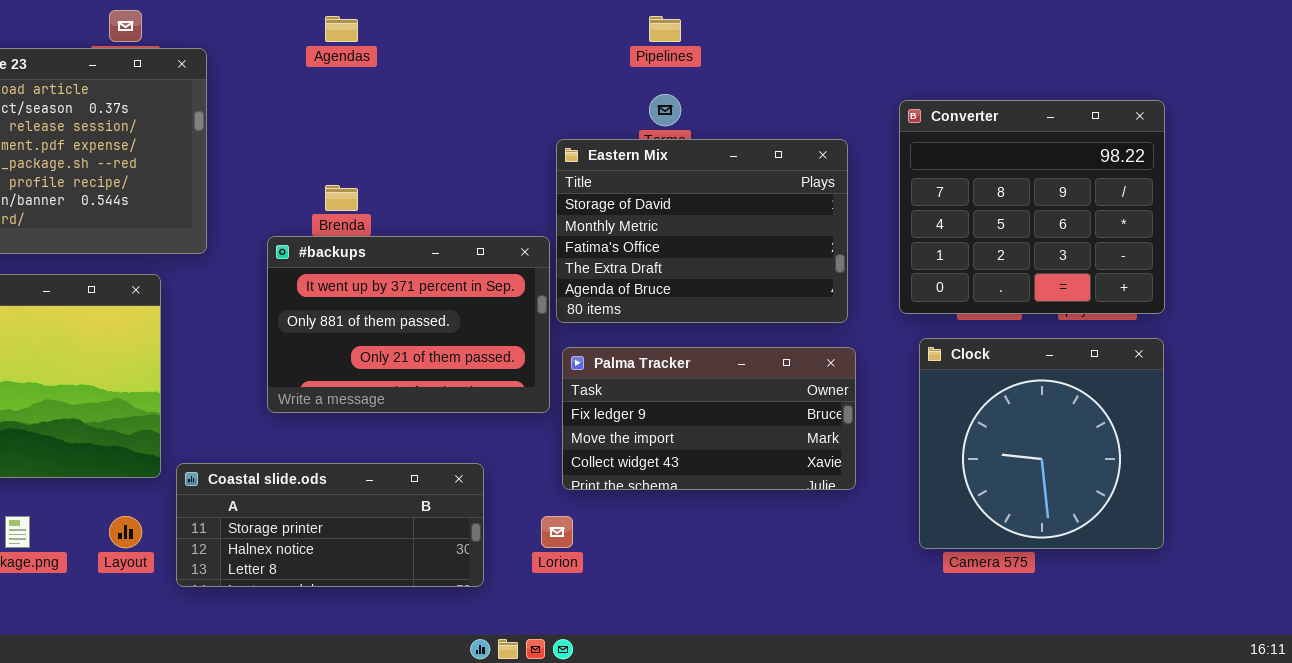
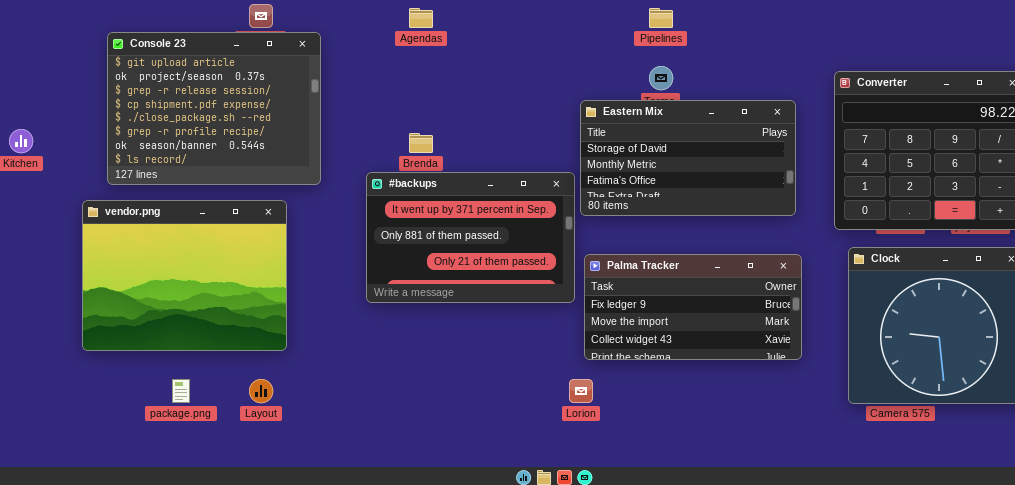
Eastern Mix: [556,139,848,323] -> [580,100,796,216], resized
Coastal slide.ods: [176,463,484,587] -> none, closed

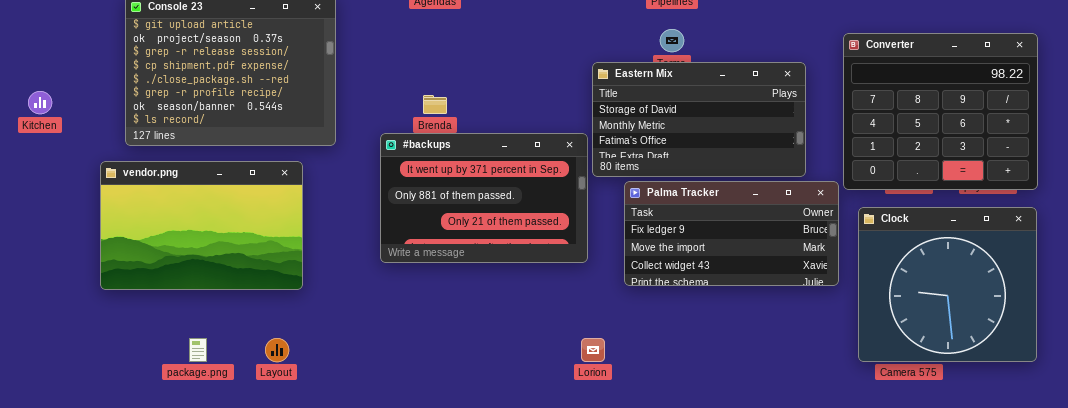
vendor.png: [82,200,287,351] -> [100,161,303,290], resized
Palma Tracker: [584,254,802,360] -> [624,181,839,286], moved

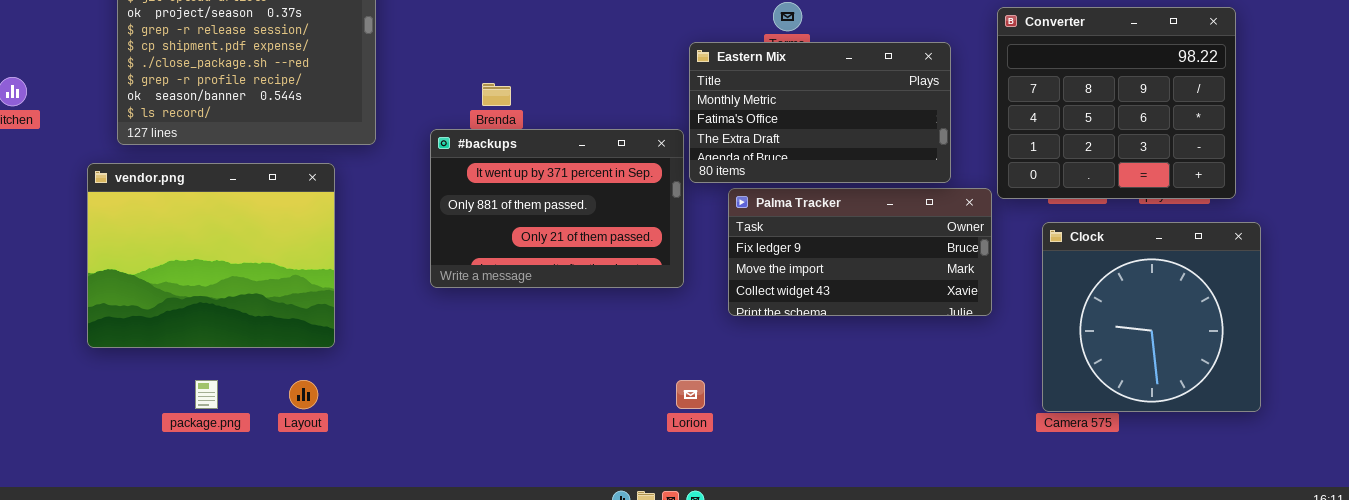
Eastern Mix: [592,62,806,177] -> [689,42,951,183], scrolled down 1 row
vendor.png: [100,161,303,290] -> [87,163,335,348], resized
Clock: [858,207,1037,362] -> [1042,222,1261,412], moved

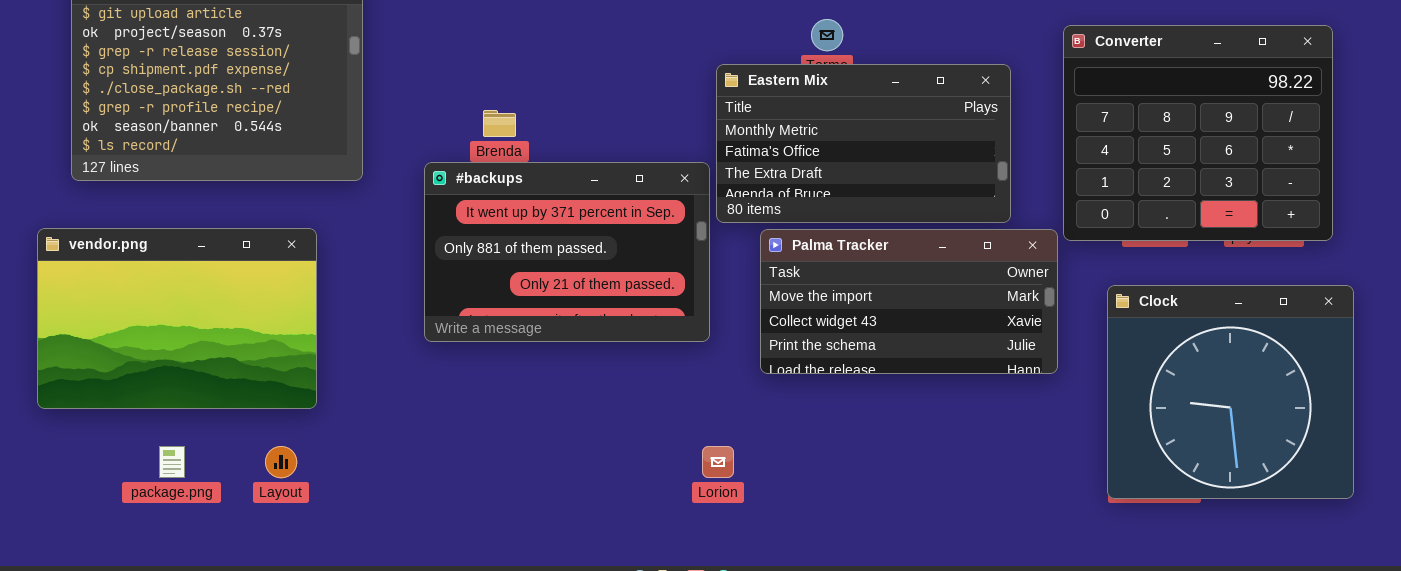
vendor.png: [87,163,335,348] -> [37,228,317,409], resized
Palma Tracker: [728,188,992,316] -> [760,229,1058,374], scrolled down 1 row
Clock: [1042,222,1261,412] -> [1107,285,1354,499], moved

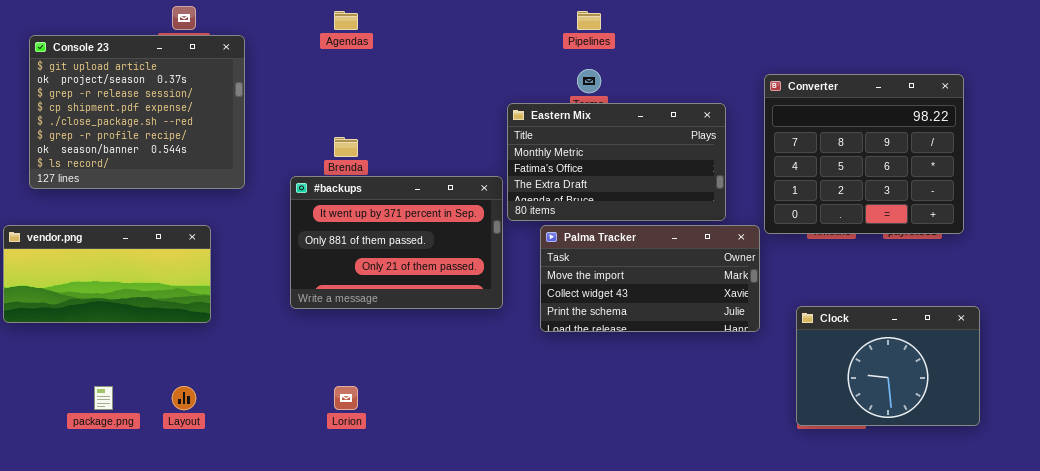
vendor.png: [37,228,317,409] -> [3,225,211,323], resized
Clock: [1107,285,1354,499] -> [796,306,980,426], resized
Lorion: [702,446,734,478] -> [334,386,358,410], moved

